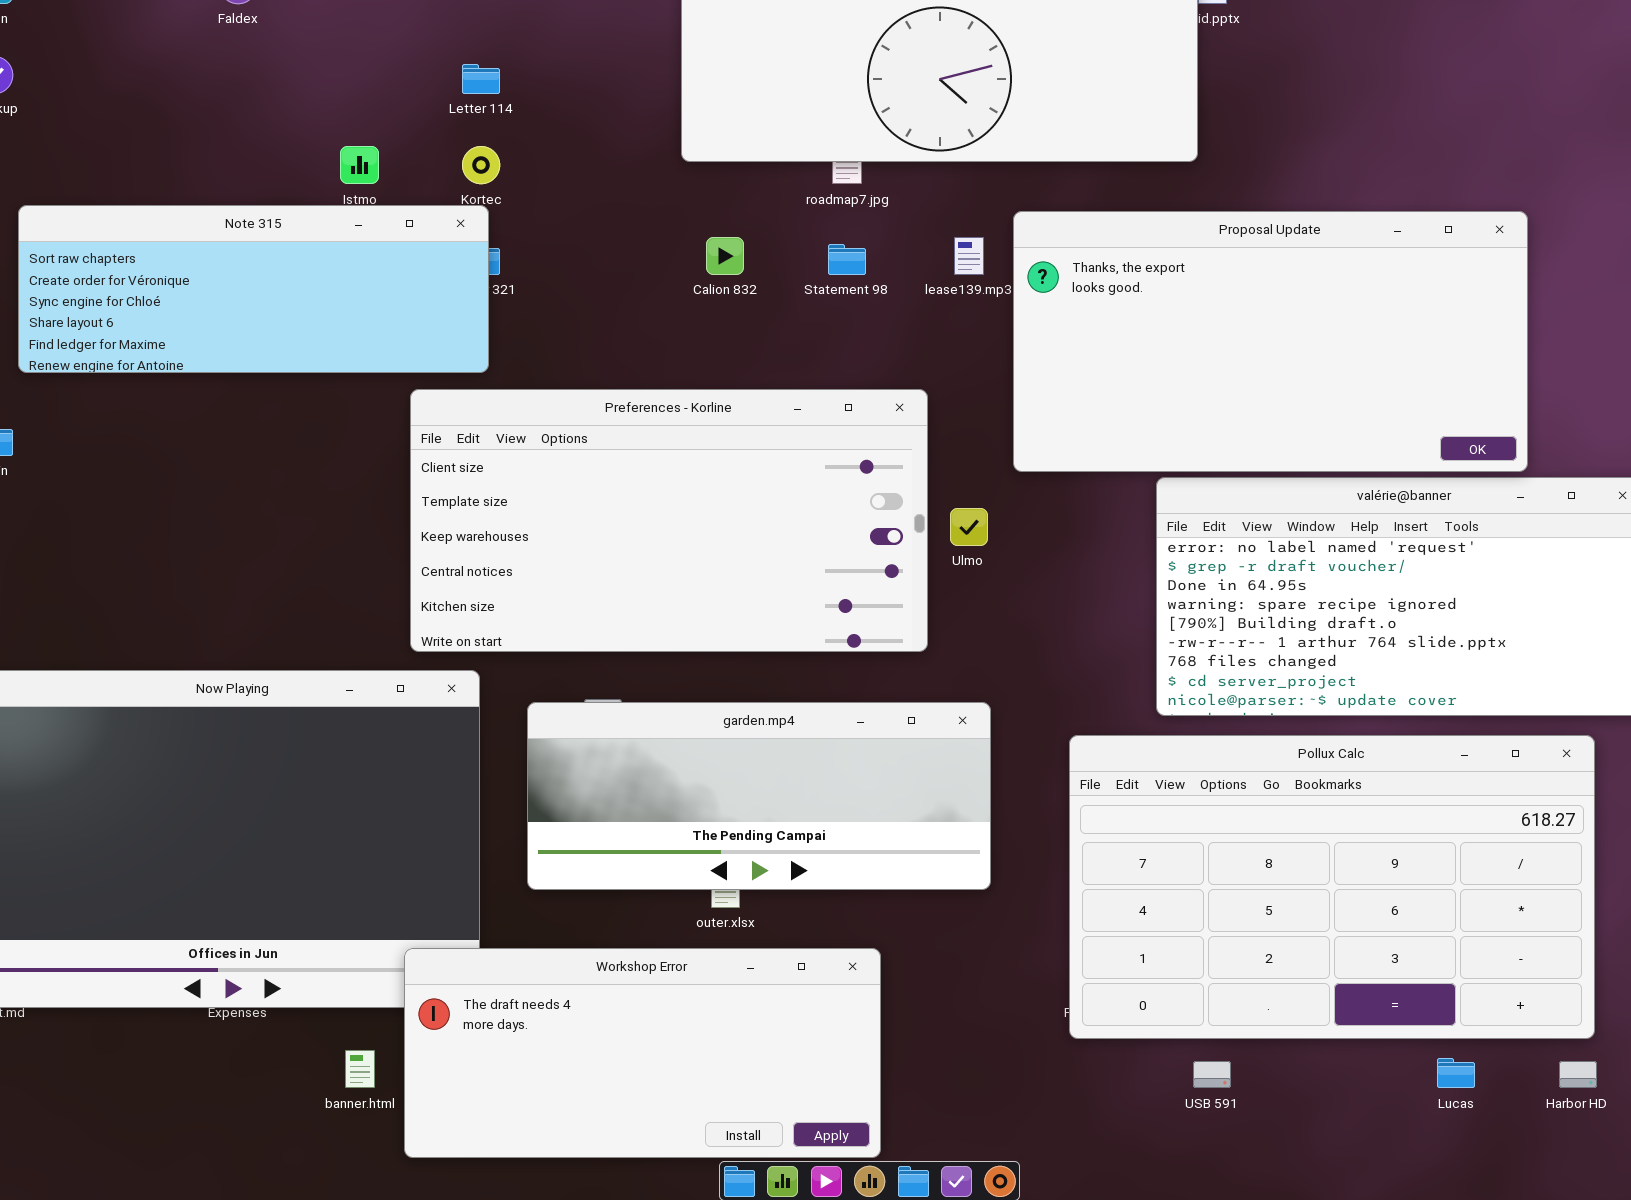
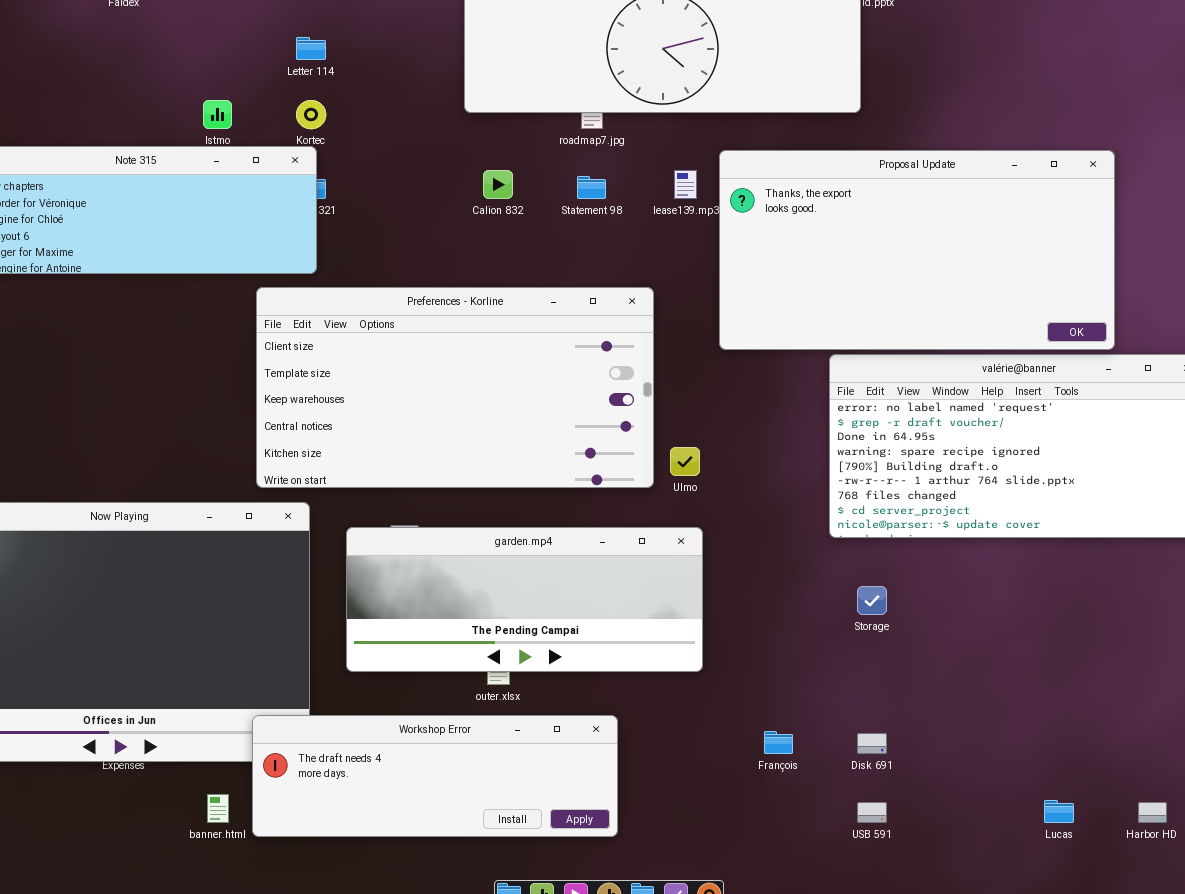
Ulmo: [950,508,988,546] -> [670,447,700,476], moved
Pollux Calc: [1069,735,1595,1039] -> none, closed
Workshop Error: [404,948,881,1158] -> [252,715,618,837], resized

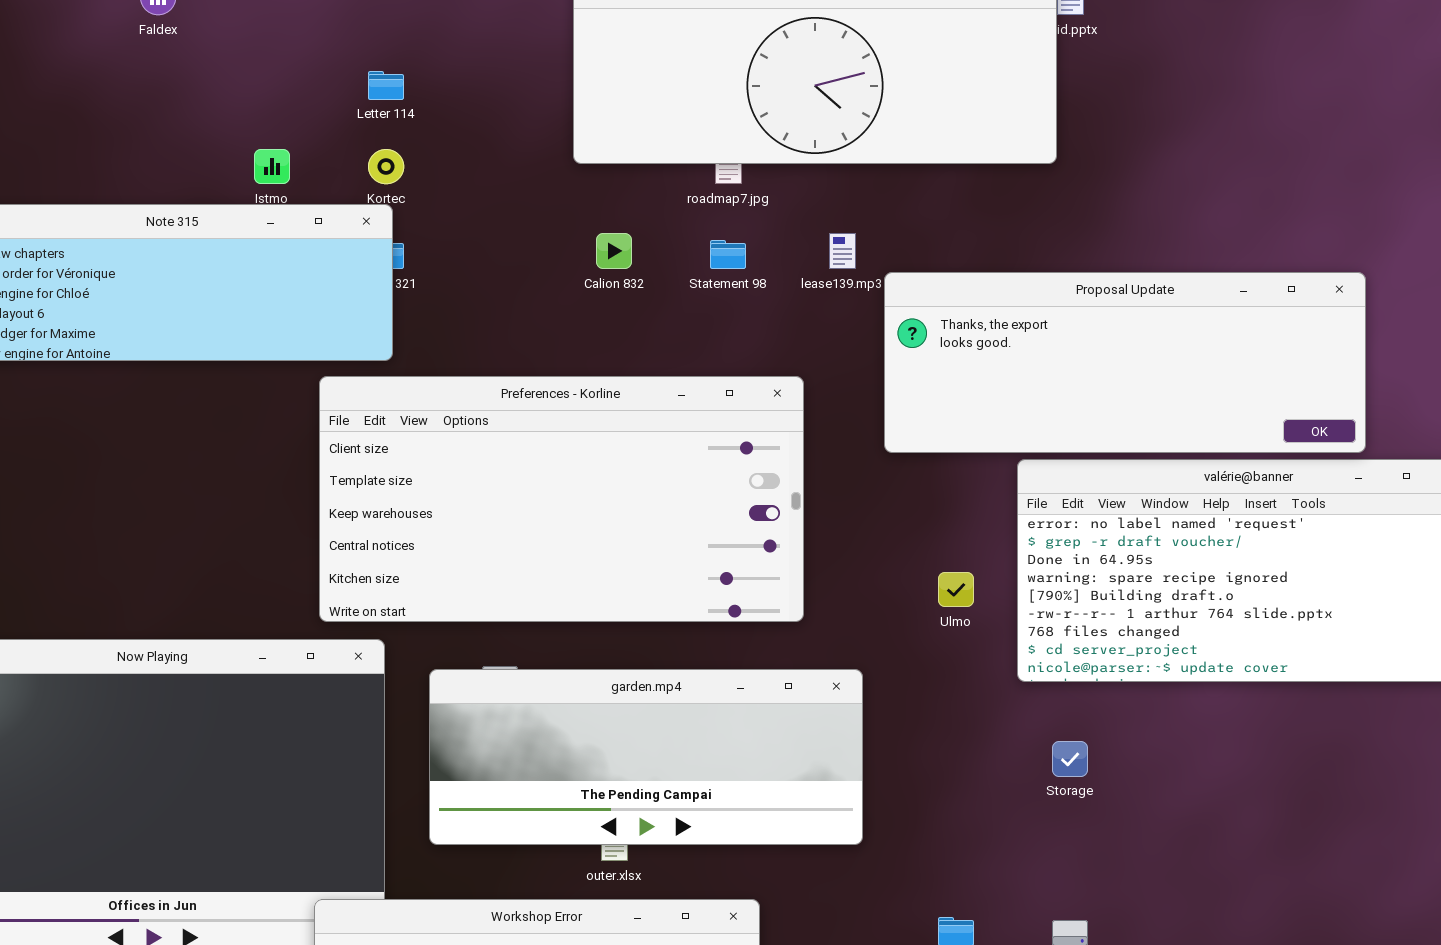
Proposal Update: [719,150,1115,350] -> [884,272,1366,453], resized
Ulmo: [670,447,700,476] -> [938,572,974,607], moved

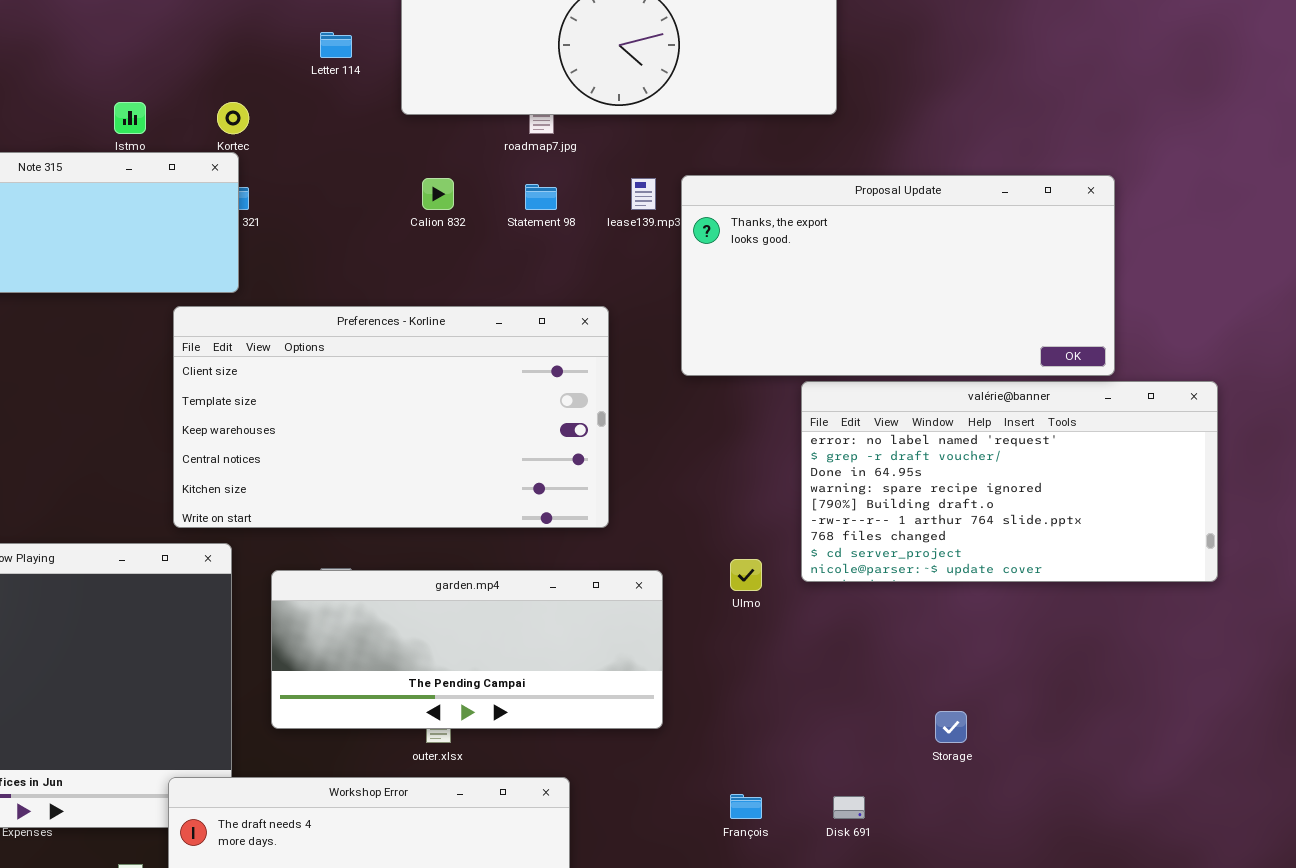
Letter 114: [368,71,404,100] -> [320,32,352,58], moved
Proposal Update: [884,272,1366,453] -> [681,175,1115,376], resized
Ulmo: [938,572,974,607] -> [730,559,762,591], moved
Storage: [1052,741,1088,777] -> [935,711,967,743], moved

